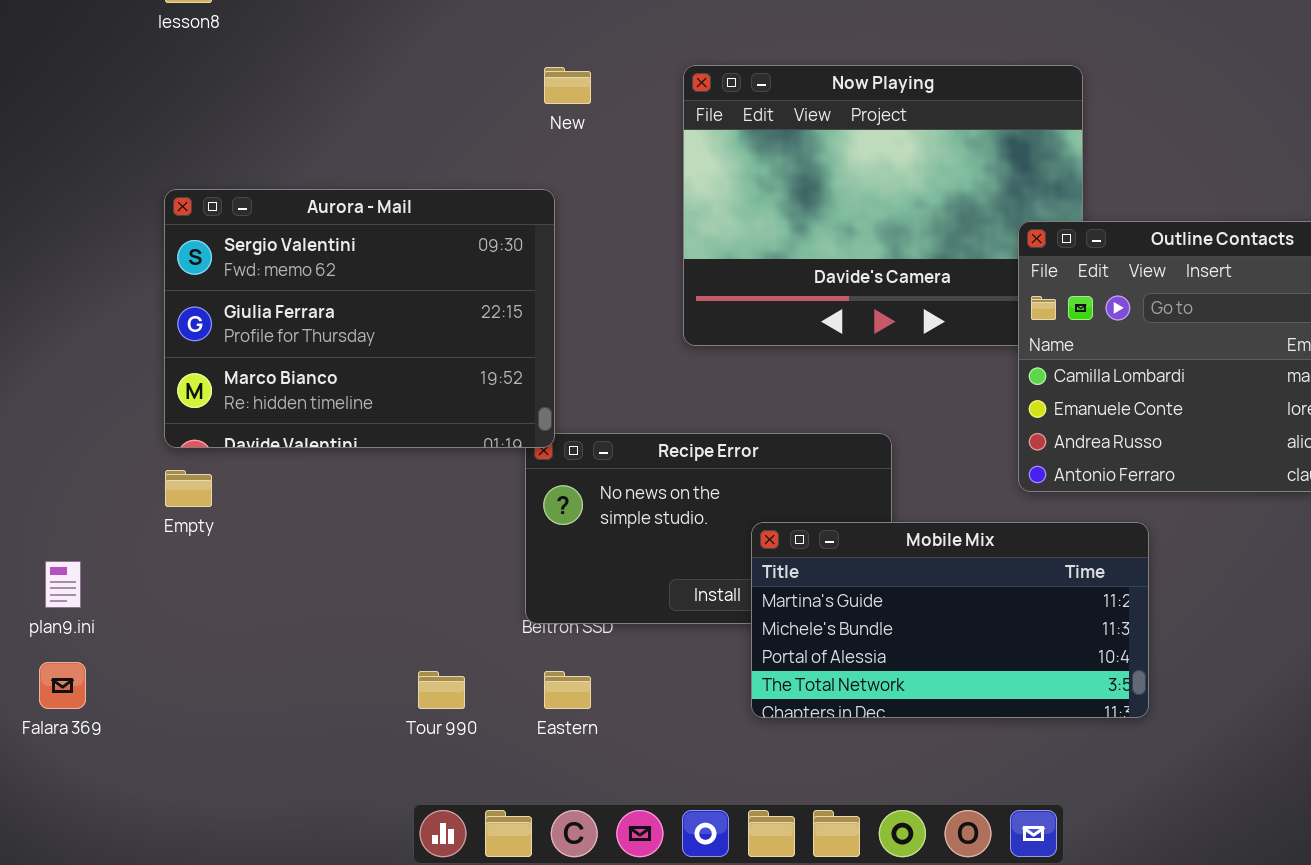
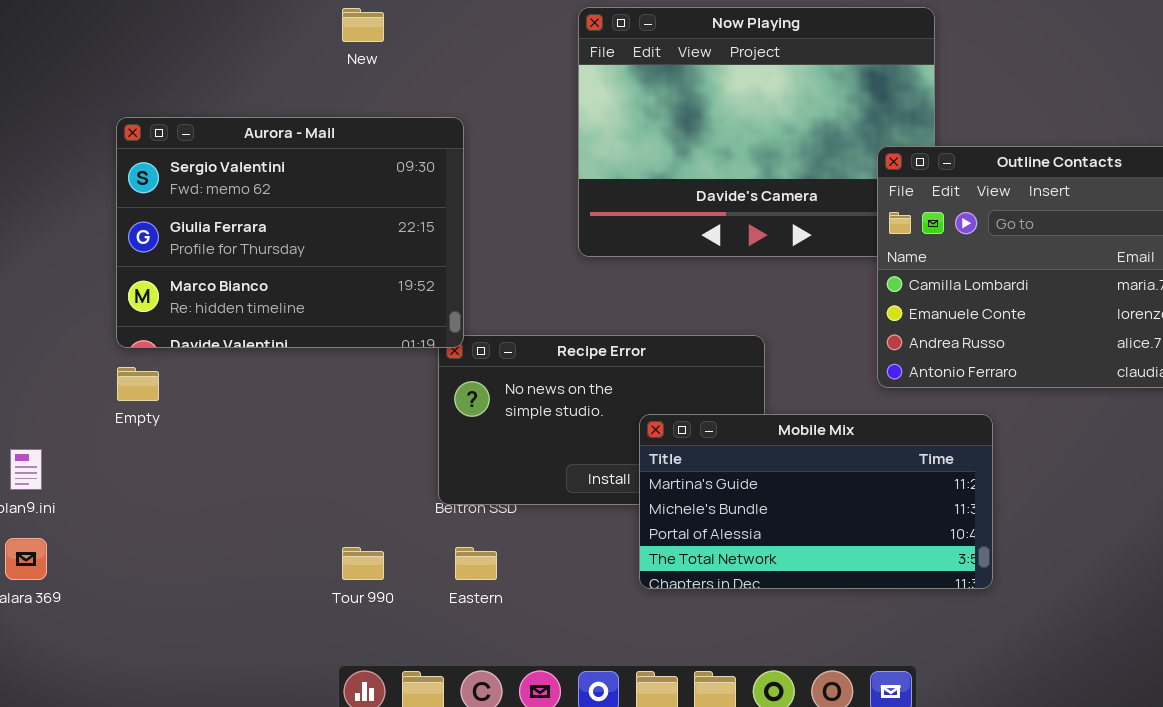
New: [544,67,591,104] -> [342,8,384,42], moved

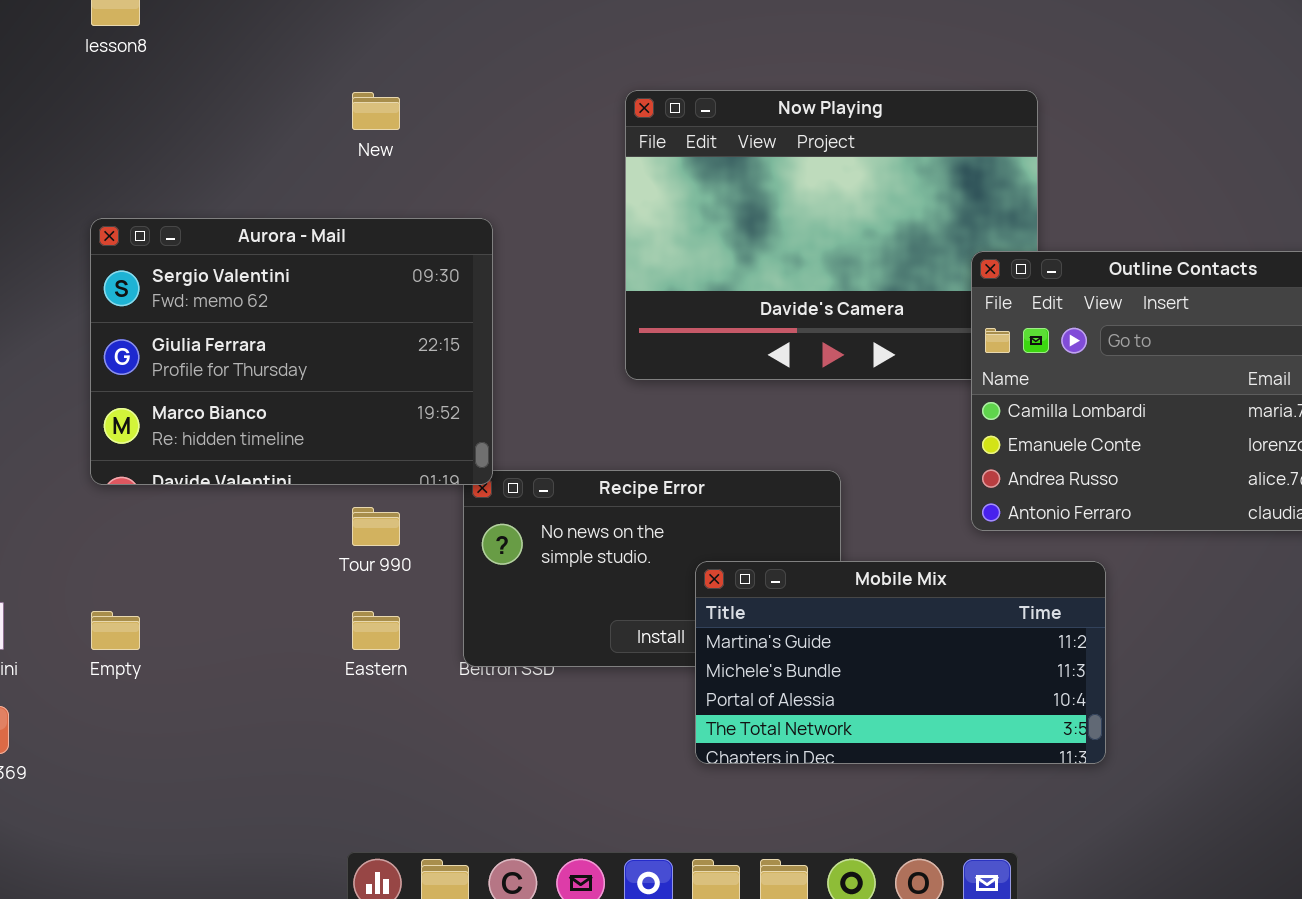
Empty: [117,367,159,401] -> [91,611,140,650], moved
Tour 990: [342,547,384,580] -> [352,507,400,546], moved
Eastern: [455,547,497,580] -> [352,611,400,650], moved

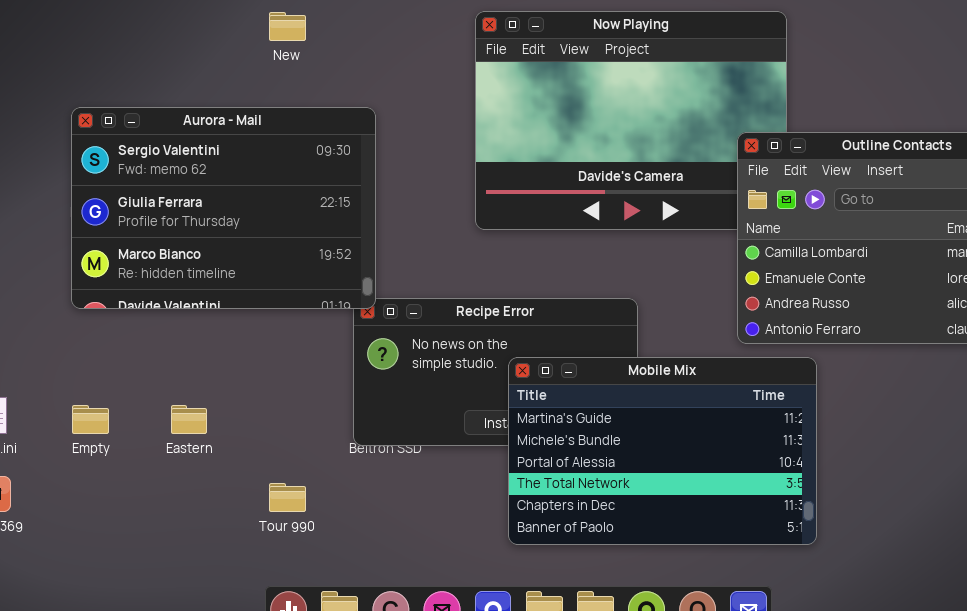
Tour 990: [352,507,400,546] -> [269,483,306,512], moved
Mobile Mix: [695,561,1106,764] -> [508,357,817,545], moved, resized
Eastern: [352,611,400,650] -> [171,405,207,434], moved

